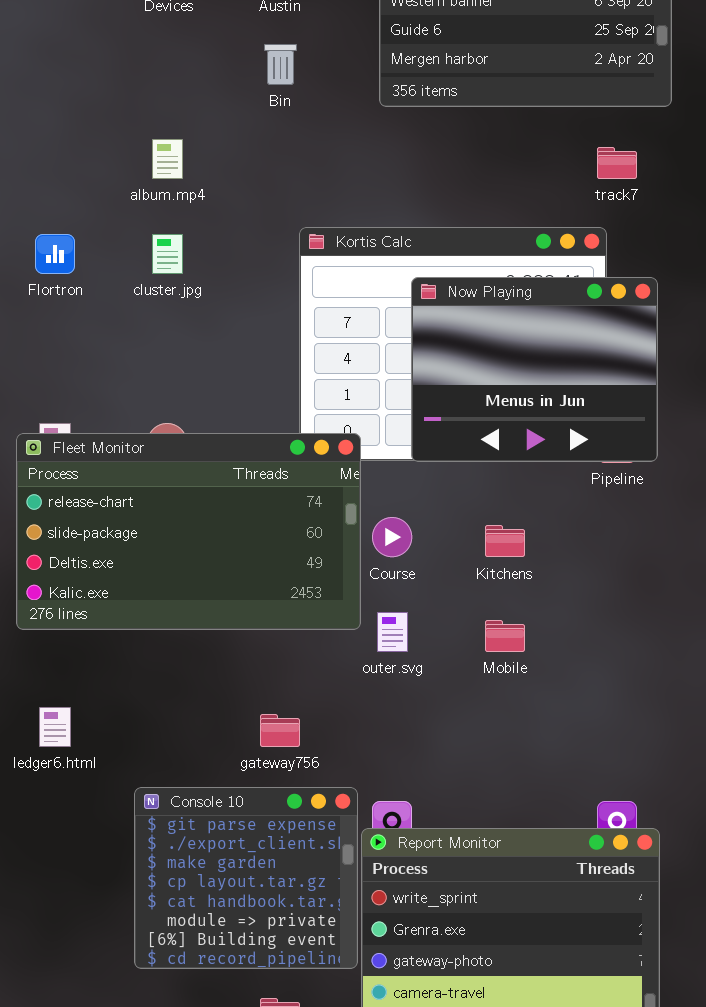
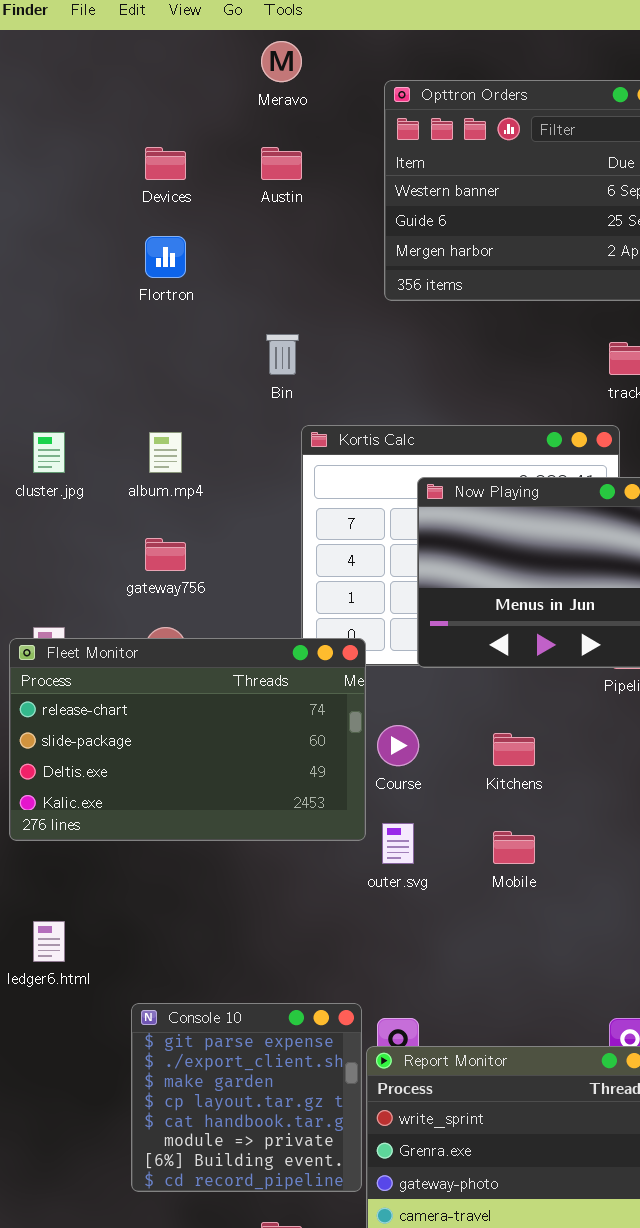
Bin: [264,44,297,85] -> [266,334,299,375], moved
album.mp4: [152,139,183,179] -> [149,432,182,473], moved
Flortron: [35,234,75,274] -> [145,236,186,278], moved
cluster.jpg: [152,234,183,274] -> [33,432,65,473], moved
gateway756: [260,714,300,747] -> [145,538,186,571], moved

